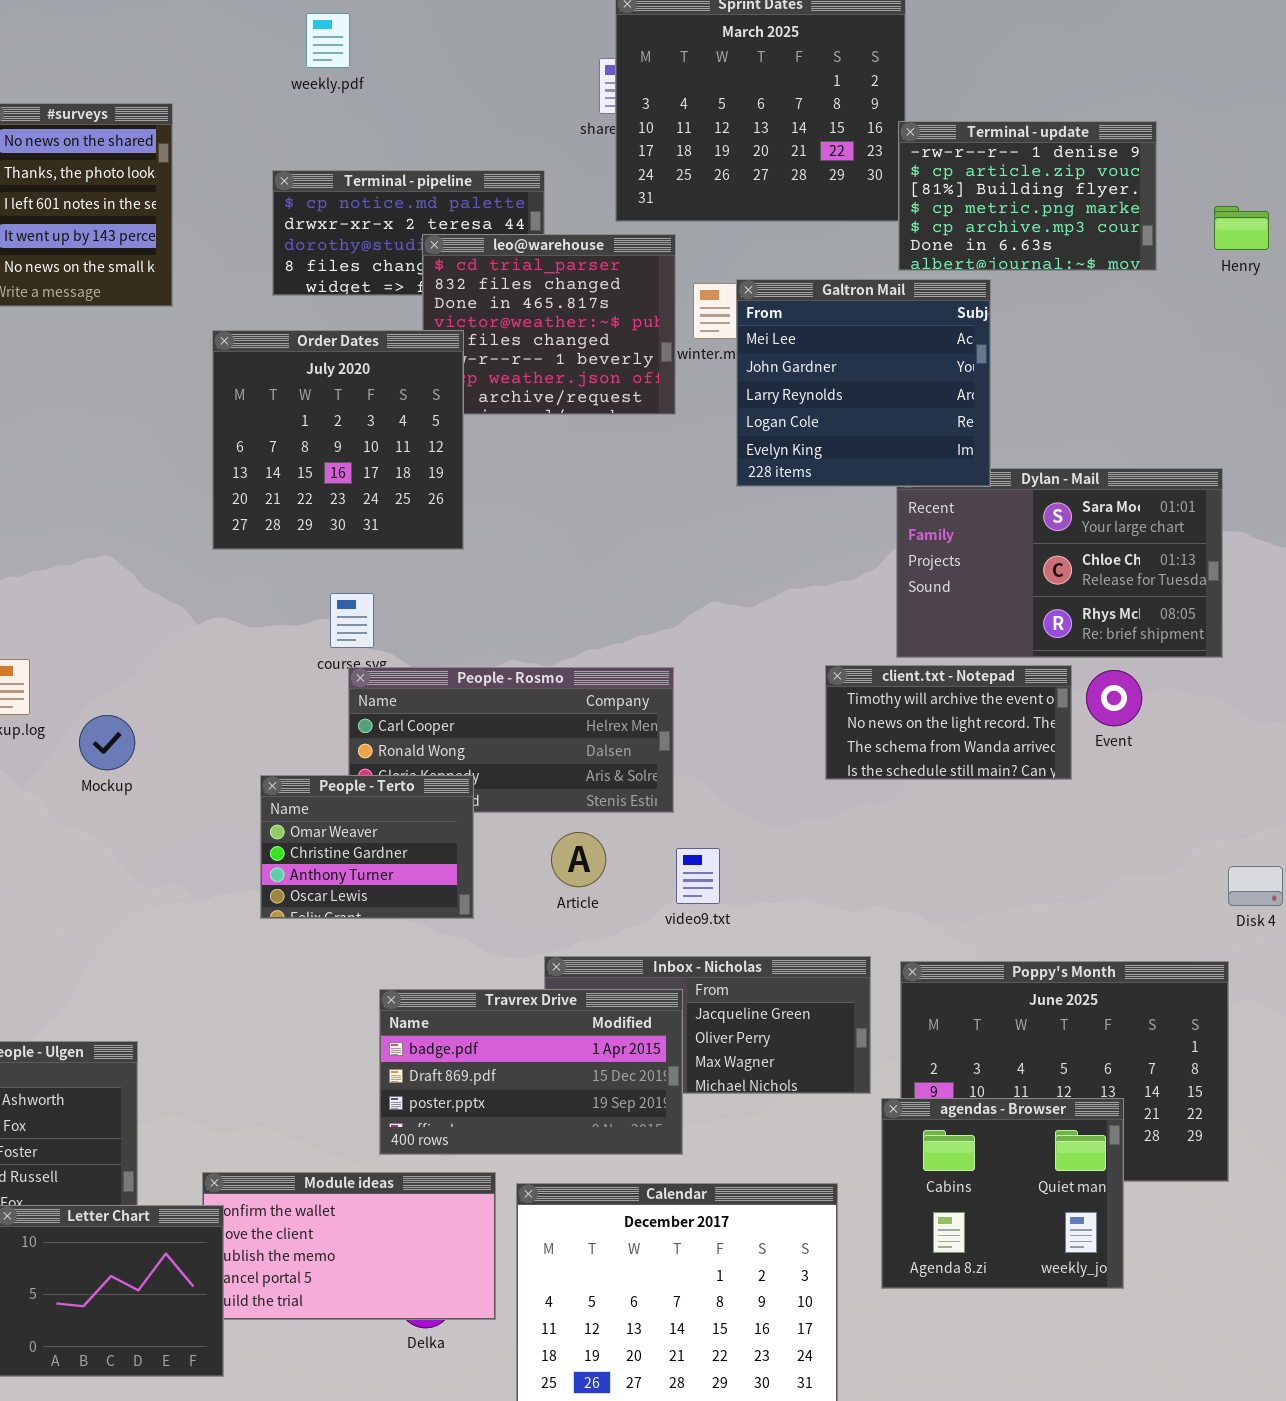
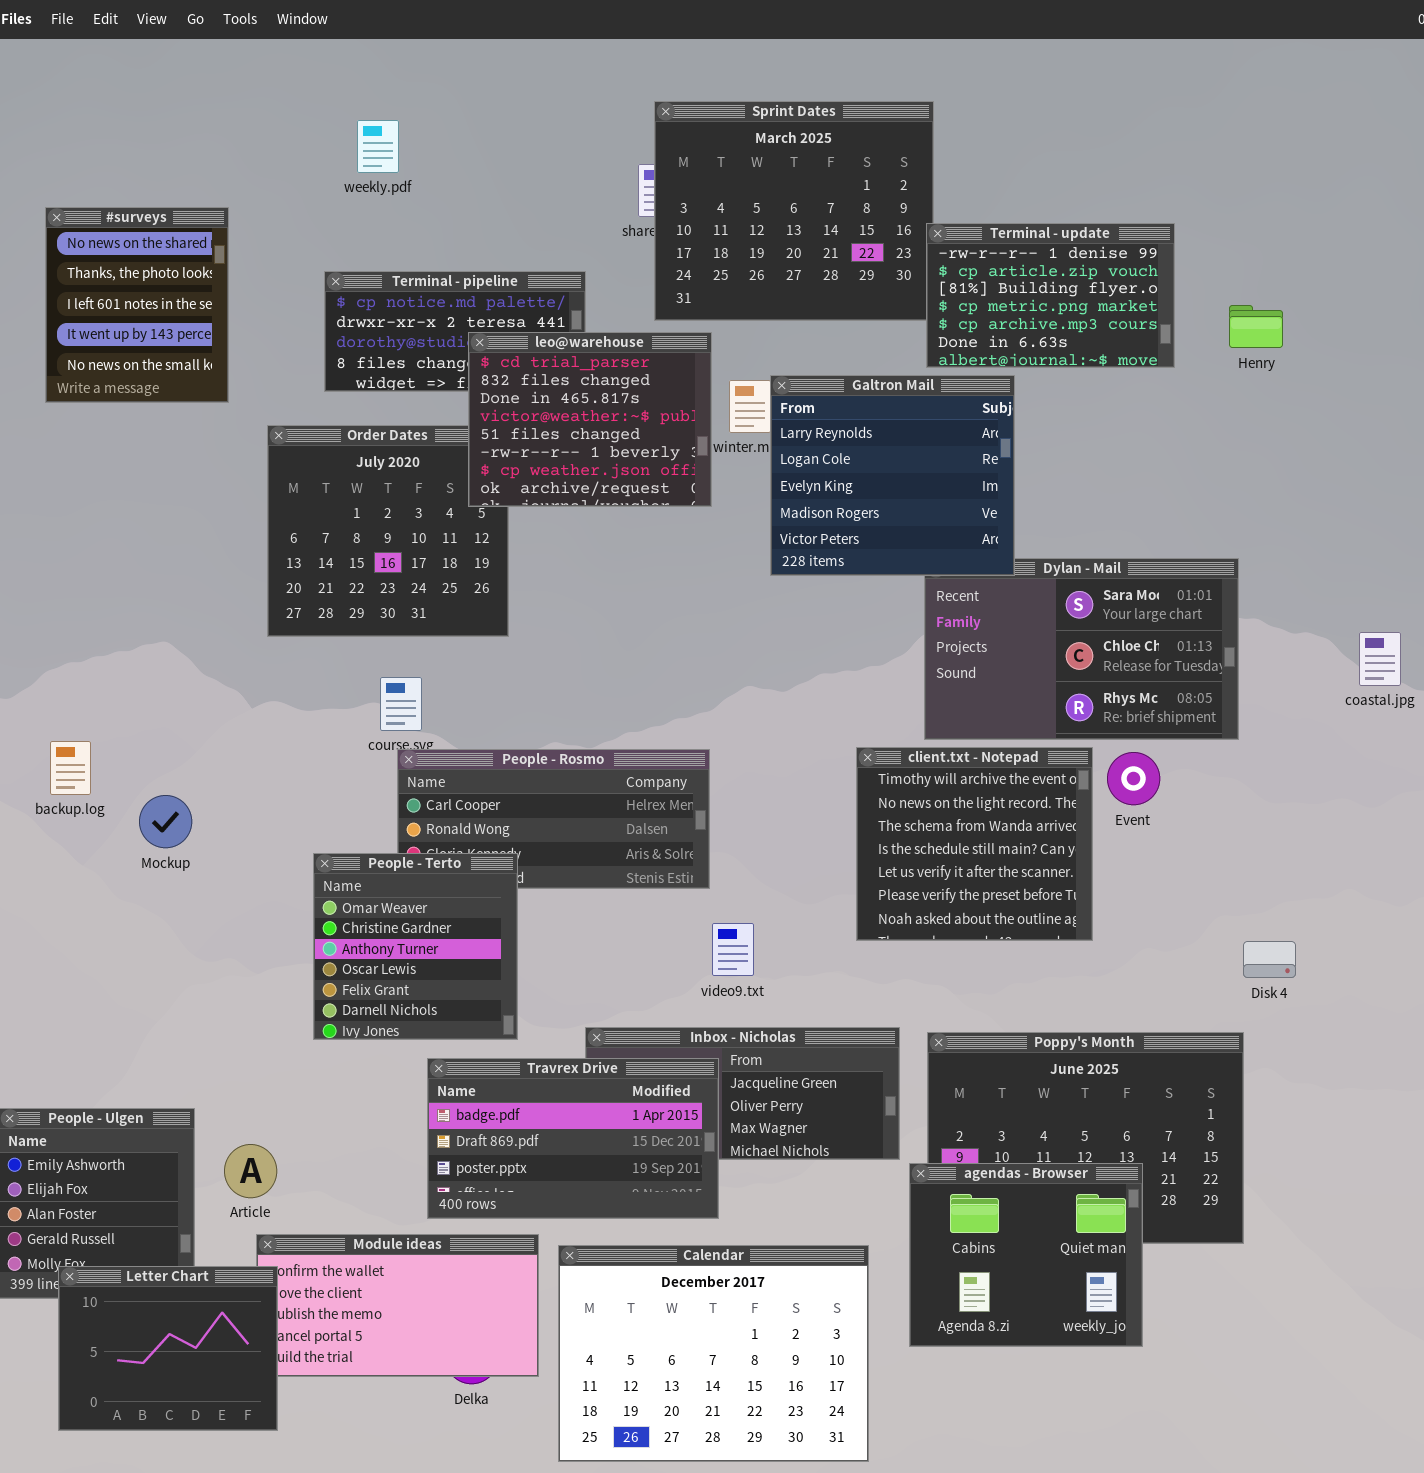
leo@warehouse: [422,234,676,415] -> [468,332,712,507], raised
Galtron Mail: [736,279,991,487] -> [770,375,1015,576], scrolled down 2 rows
client.txt - Notepad: [825,665,1072,780] -> [856,747,1093,941], resized
People - Terto: [260,775,474,919] -> [313,853,518,1040], resized
Article: [551,832,606,887] -> [224,1144,277,1198], moved

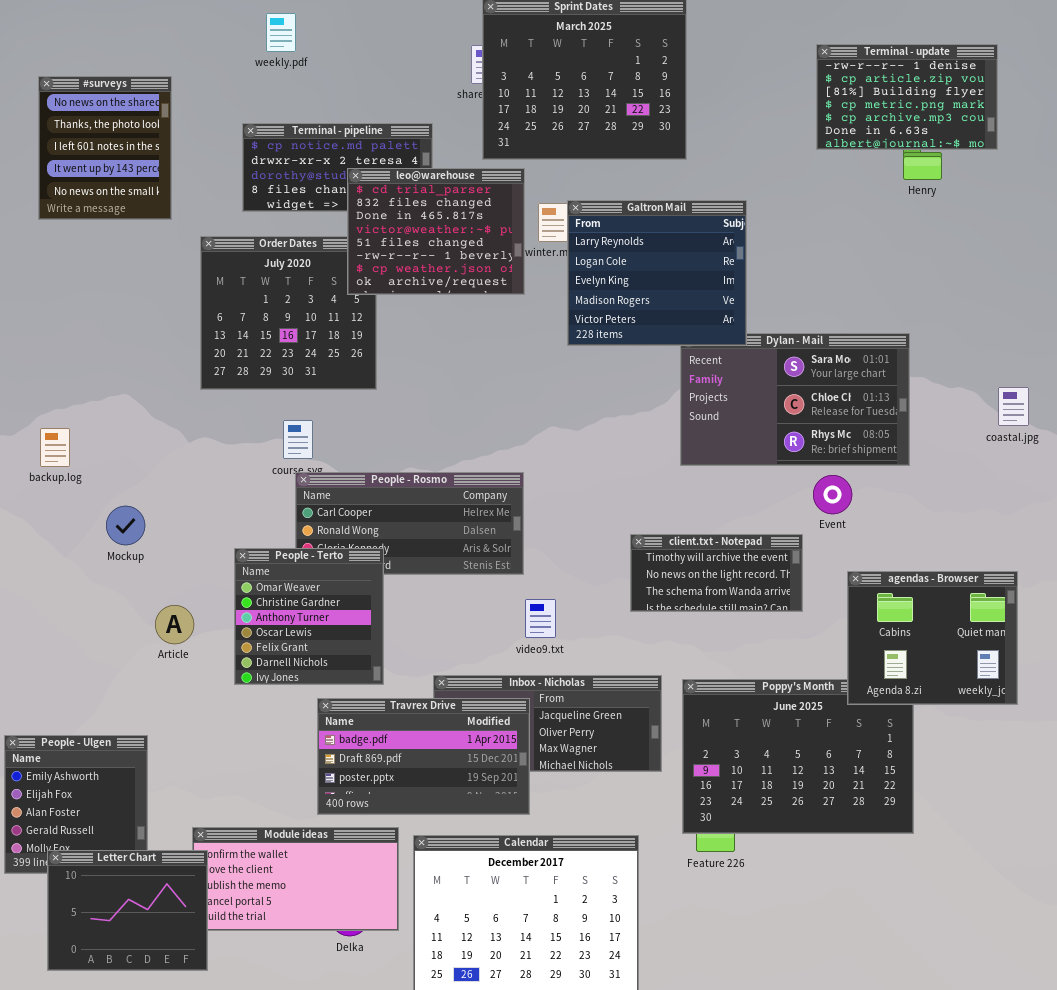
Terminal - update: [926,223,1175,368] -> [816,44,998,150], moved
backup.log: [50,741,91,795] -> [40,428,70,467], moved
client.txt - Notepad: [856,747,1093,941] -> [630,534,803,612], resized
Article: [224,1144,277,1198] -> [155,605,194,644], moved
agendas - Browser: [909,1163,1143,1347] -> [847,571,1018,705], moved

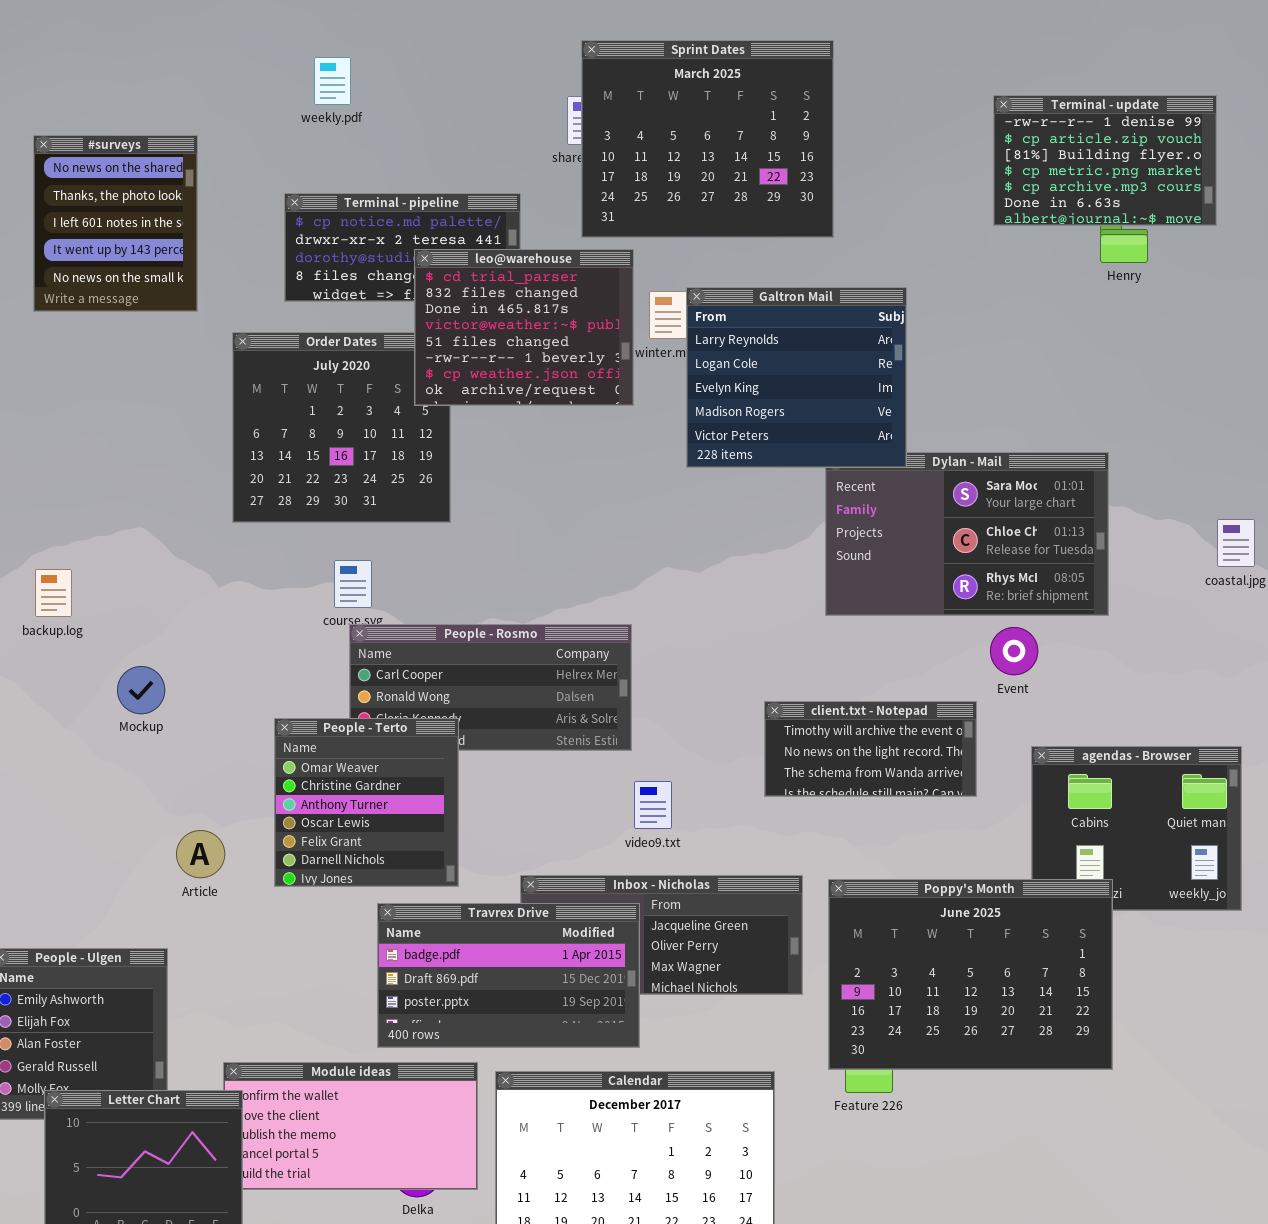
Article: [155,605,194,644] -> [176,830,225,878], moved
Poppy's Month: [682,679,914,834] -> [828,879,1113,1070], raised

